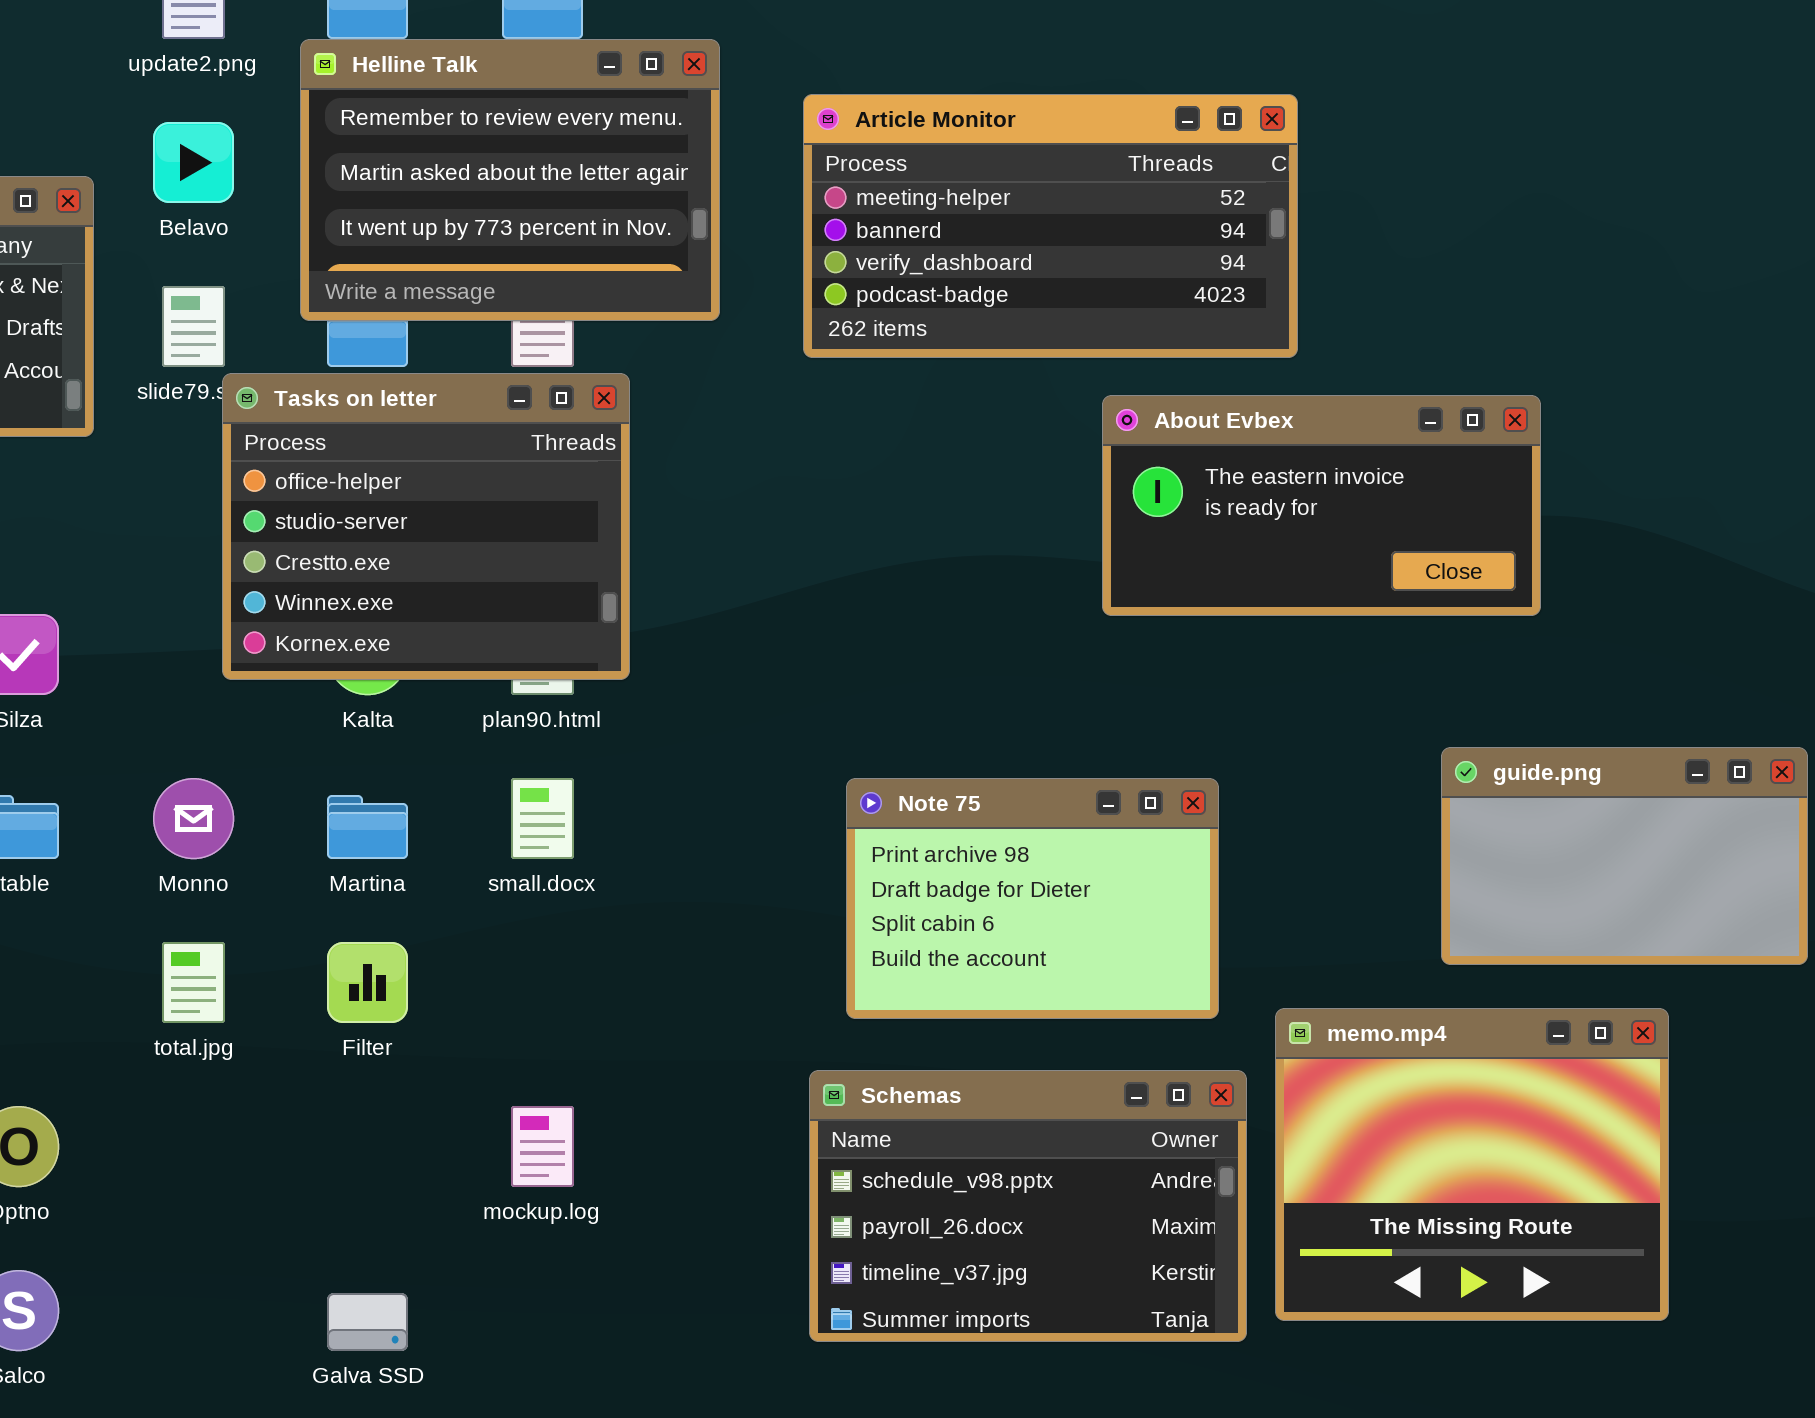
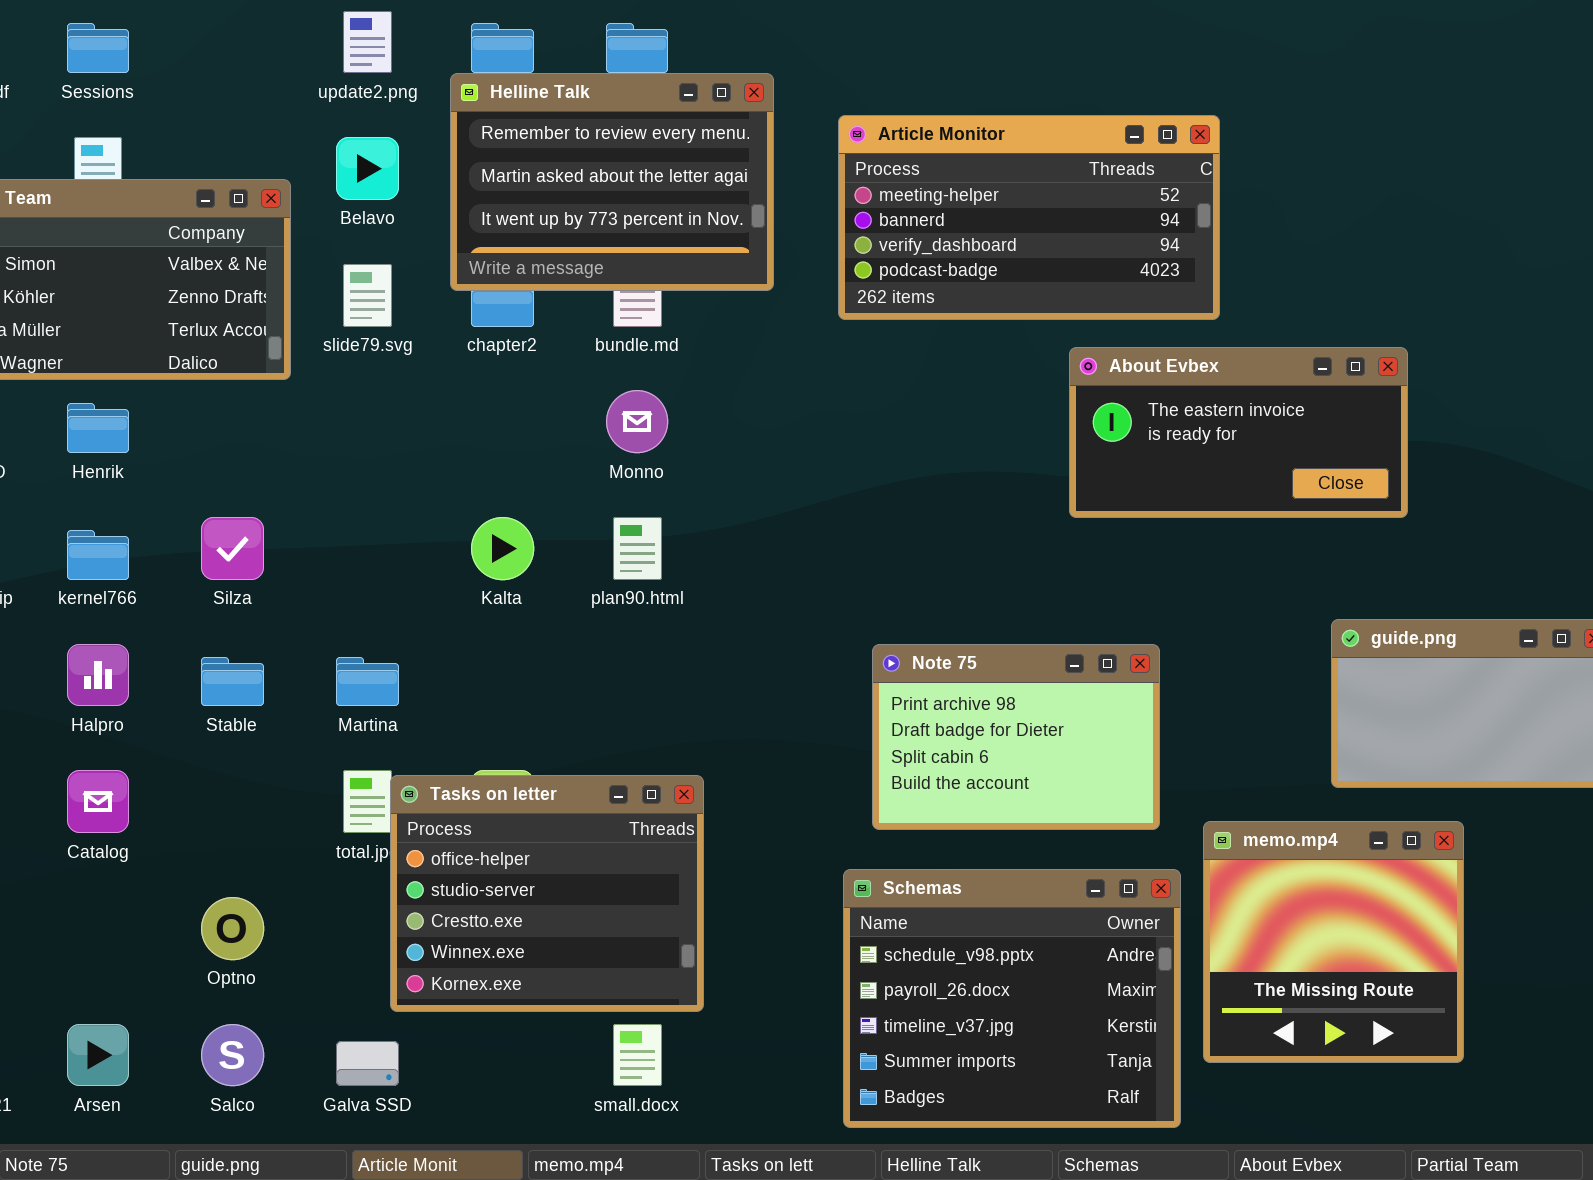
Tasks on letter: [222,373,630,680] -> [390,775,704,1012], moved
Monno: [153,778,234,859] -> [606,390,668,453], moved
small.docx: [511,778,574,859] -> [613,1024,662,1086], moved
Martina: [327,795,408,859] -> [336,657,399,706], moved
memo.mp4: [1275,1008,1669,1321] -> [1203,821,1464,1063], resized
Schemas: [809,1070,1247,1342] -> [843,869,1181,1128], resized
Galva SSD: [327,1293,408,1351] -> [336,1041,399,1086], moved

